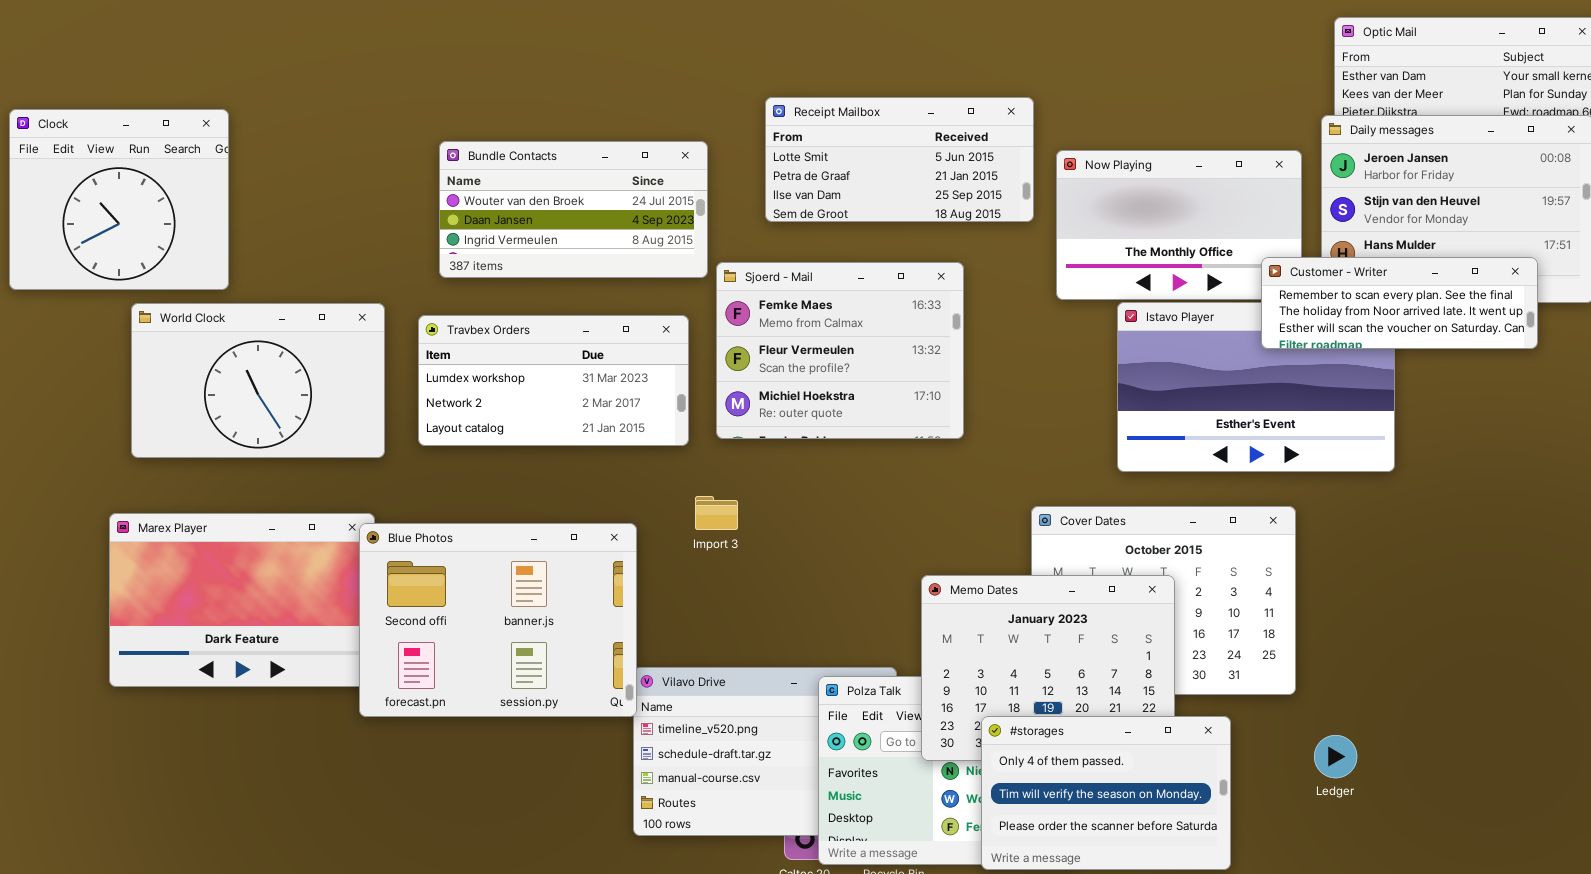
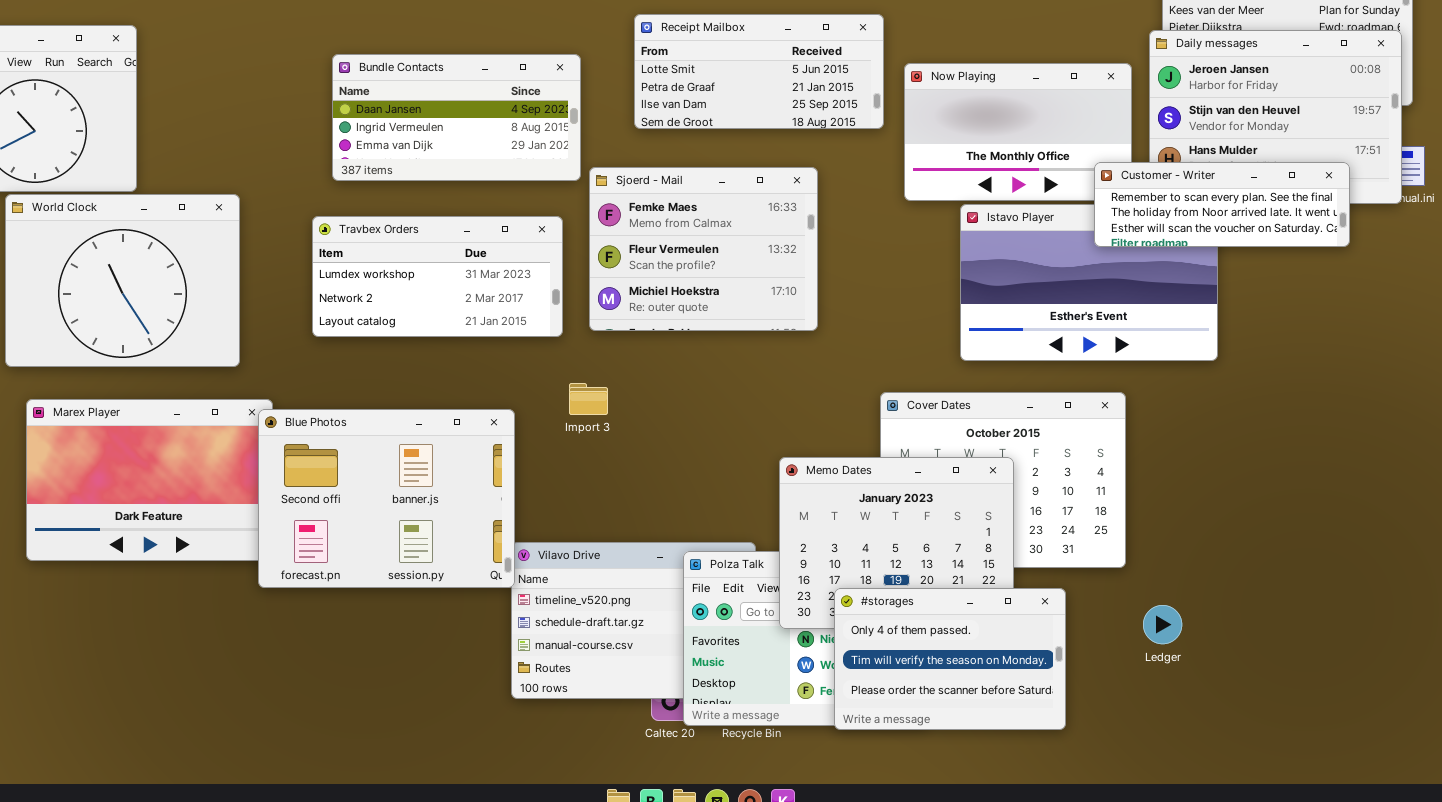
Bundle Contacts: [439,141,708,278] -> [332,54,581,181], scrolled down 1 row
World Clock: [131,303,385,458] -> [5,194,240,367], moved, resized

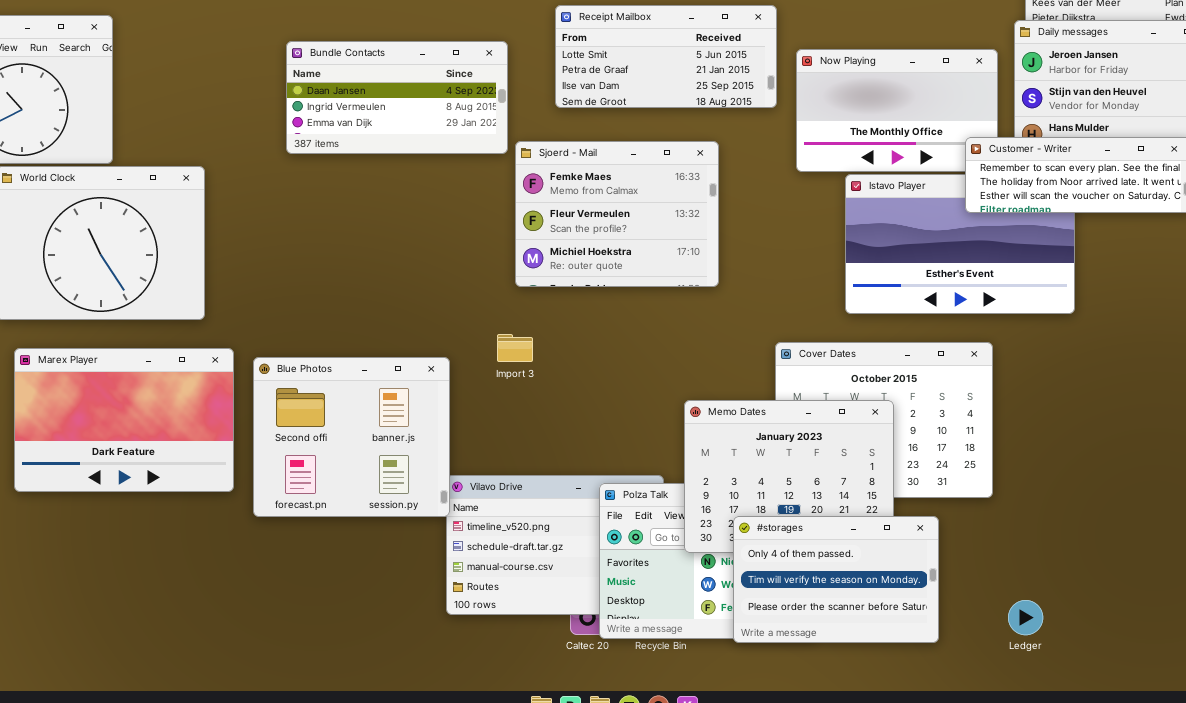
Travbex Orders: [312,216,563,337] -> none, closed
Blue Photos: [258,409,515,588] -> [253,357,450,517], resized
Ledger: [1143,605,1182,644] -> [1008,600,1043,635], moved

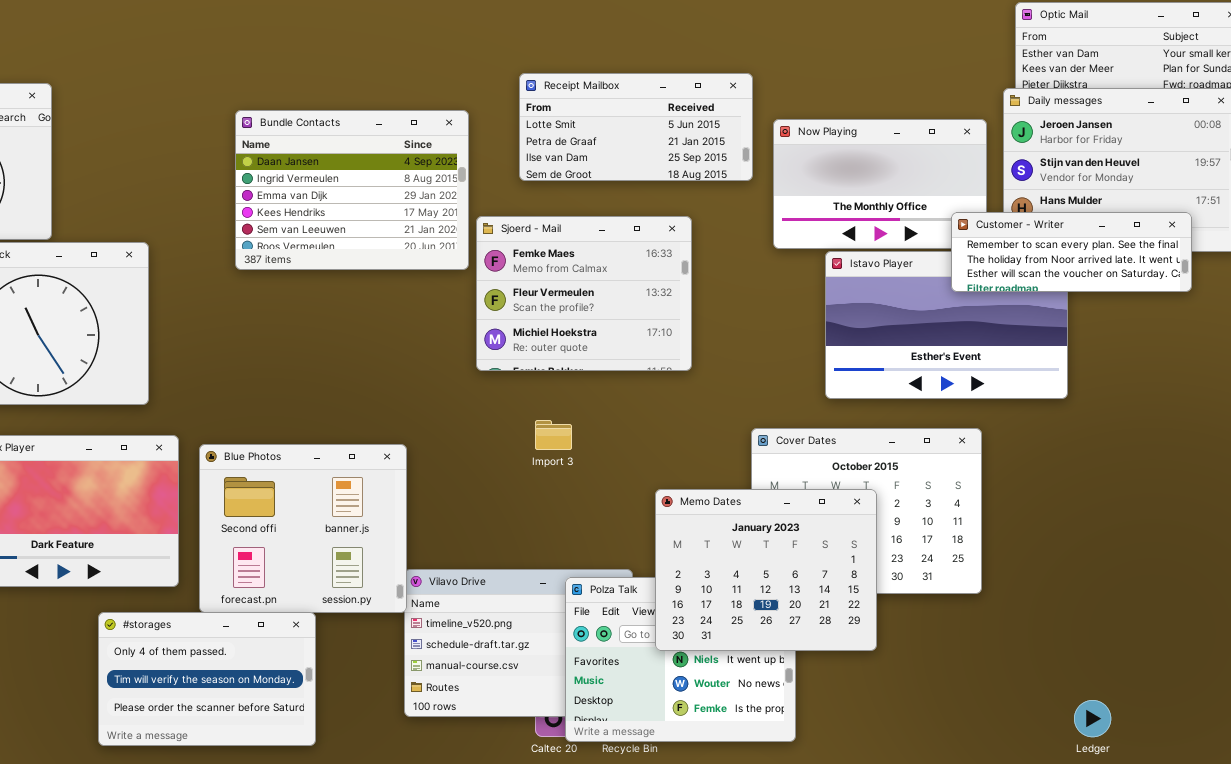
Bundle Contacts: [286,41,508,154] -> [235,110,469,270], resized
Import 3: [497,334,533,362] -> [535,420,572,450], moved
#storages: [733,516,939,643] -> [98,612,316,746], moved
Ledger: [1008,600,1043,635] -> [1074,700,1111,737], moved

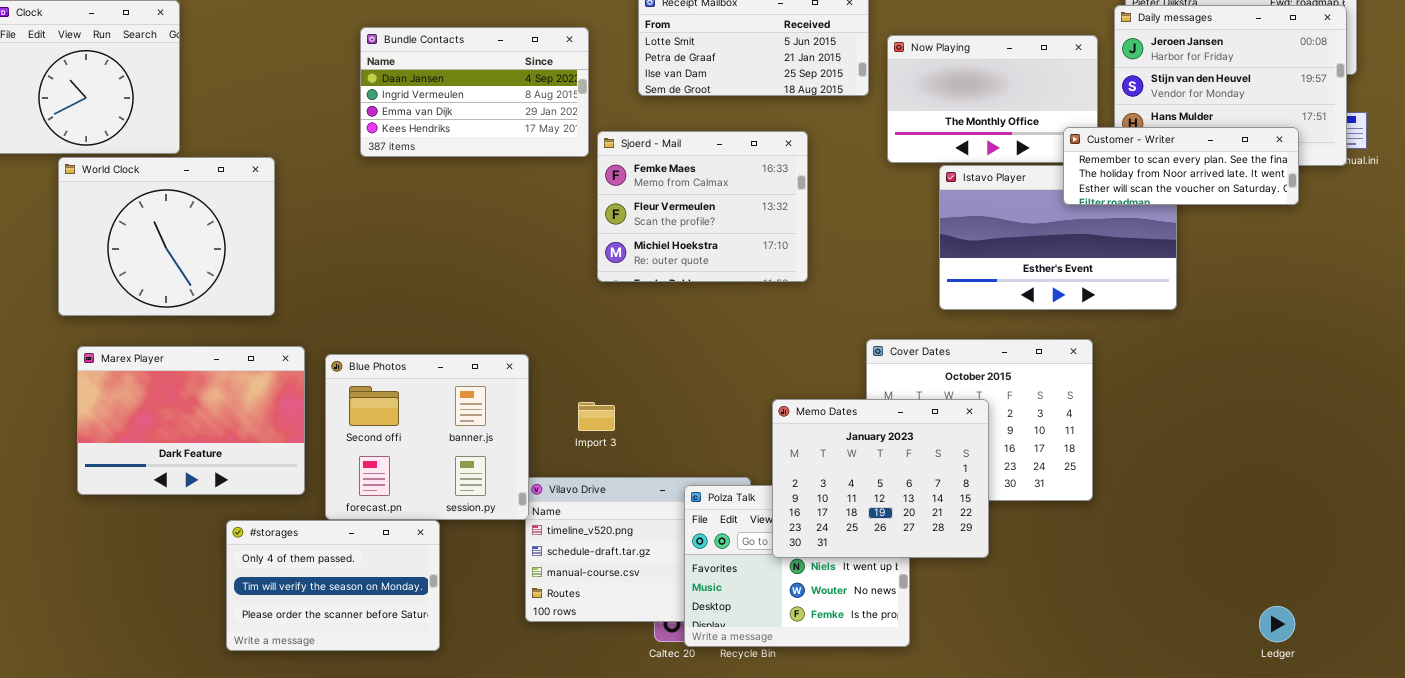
Bundle Contacts: [235,110,469,270] -> [360,27,589,157], resized
Import 3: [535,420,572,450] -> [578,402,615,431], moved
Ledger: [1074,700,1111,737] -> [1259,606,1295,642], moved

